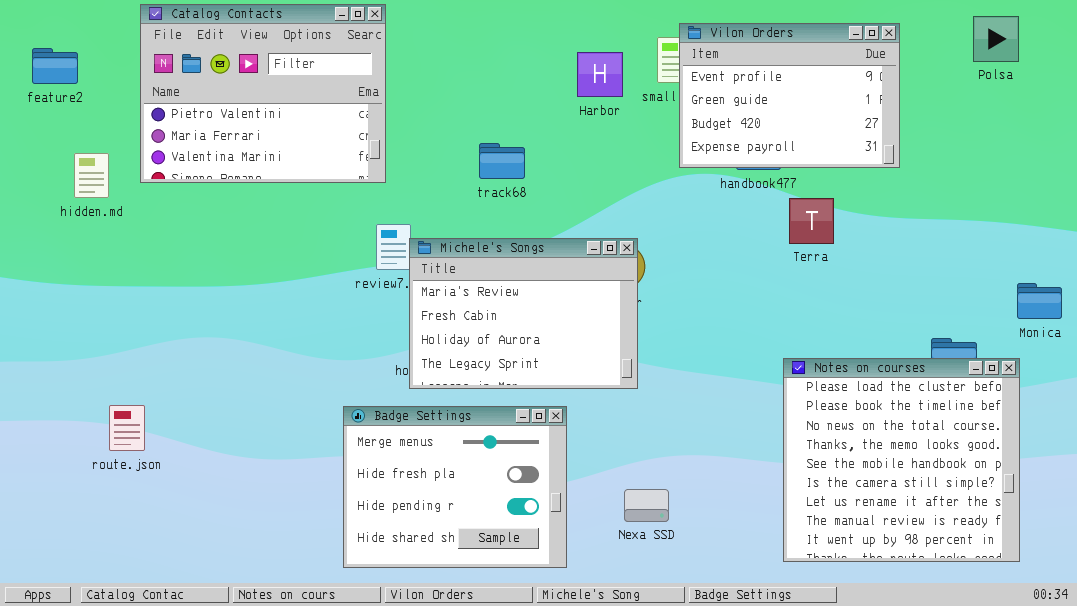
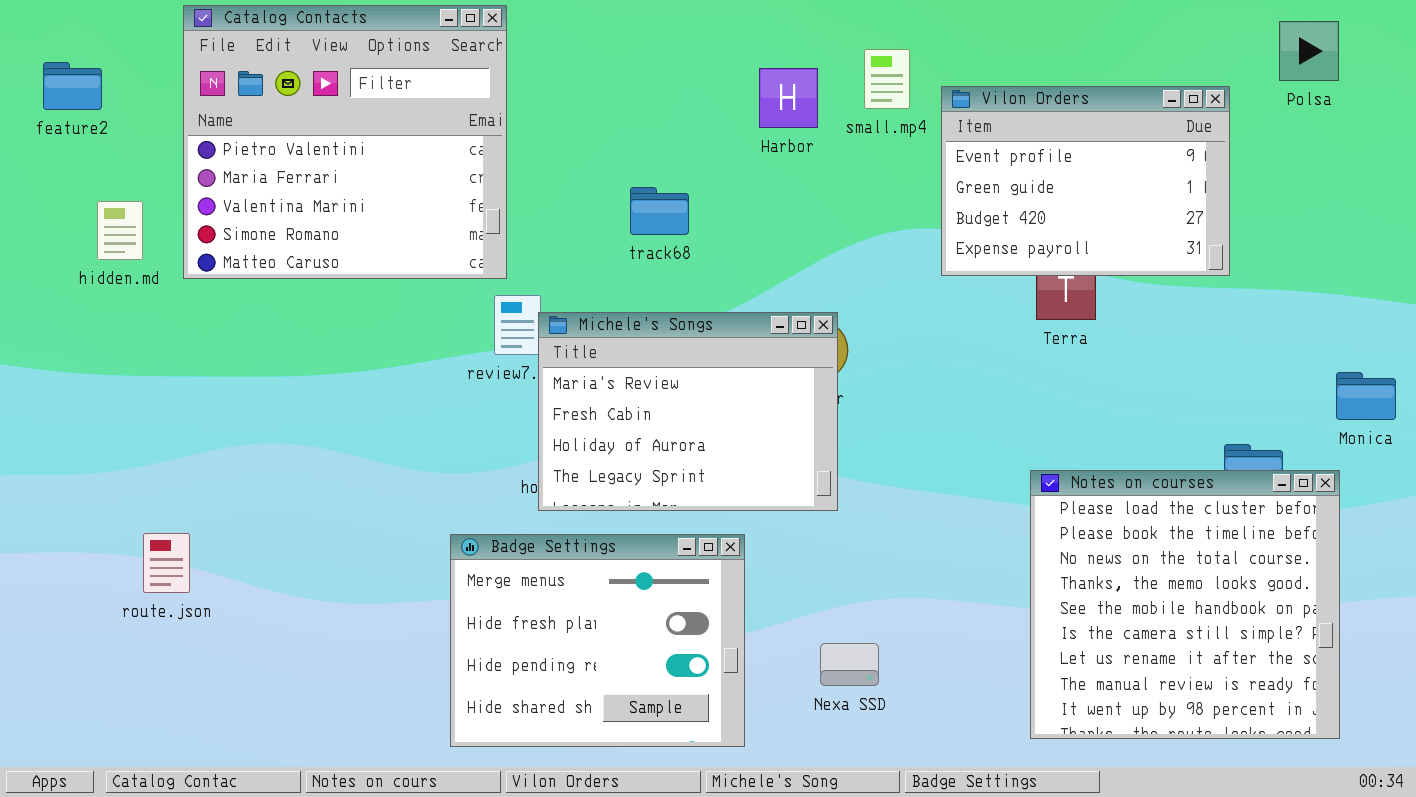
Catalog Contacts: [140,4,386,183] -> [183,5,507,279], resized
Vilon Orders: [679,23,900,168] -> [941,86,1230,276], moved

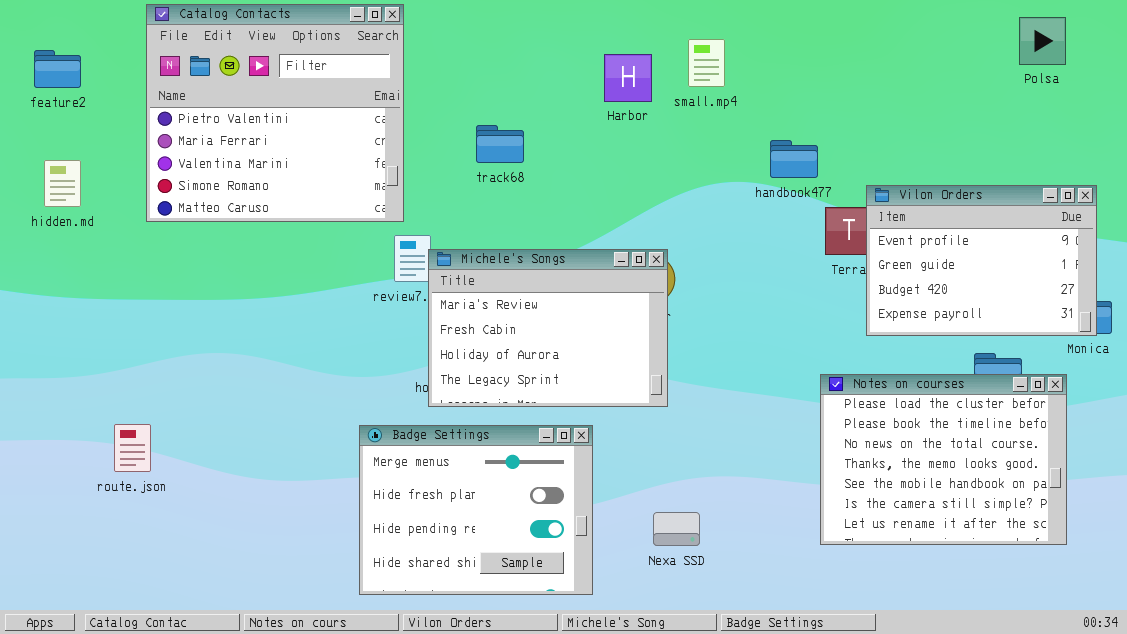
Vilon Orders: [941,86,1230,276] -> [866,185,1097,336], moved
track68: [630,187,689,235] -> [476,125,524,163], moved
hidden.md: [97,201,143,260] -> [44,160,81,207], moved
Notes on courses: [1030,470,1340,739] -> [820,374,1067,545], resized

